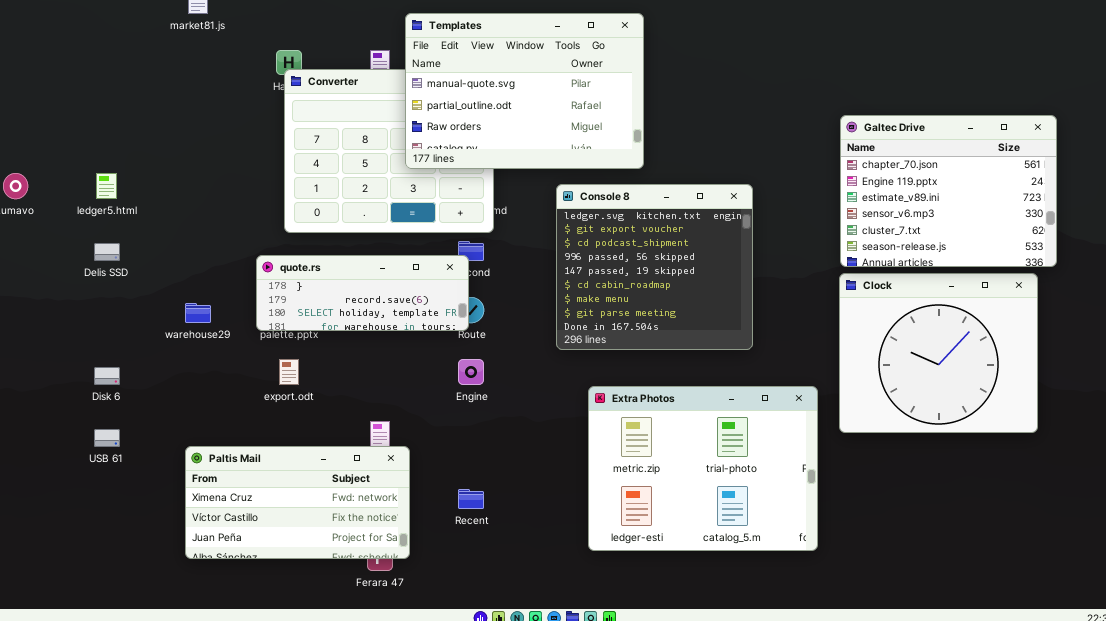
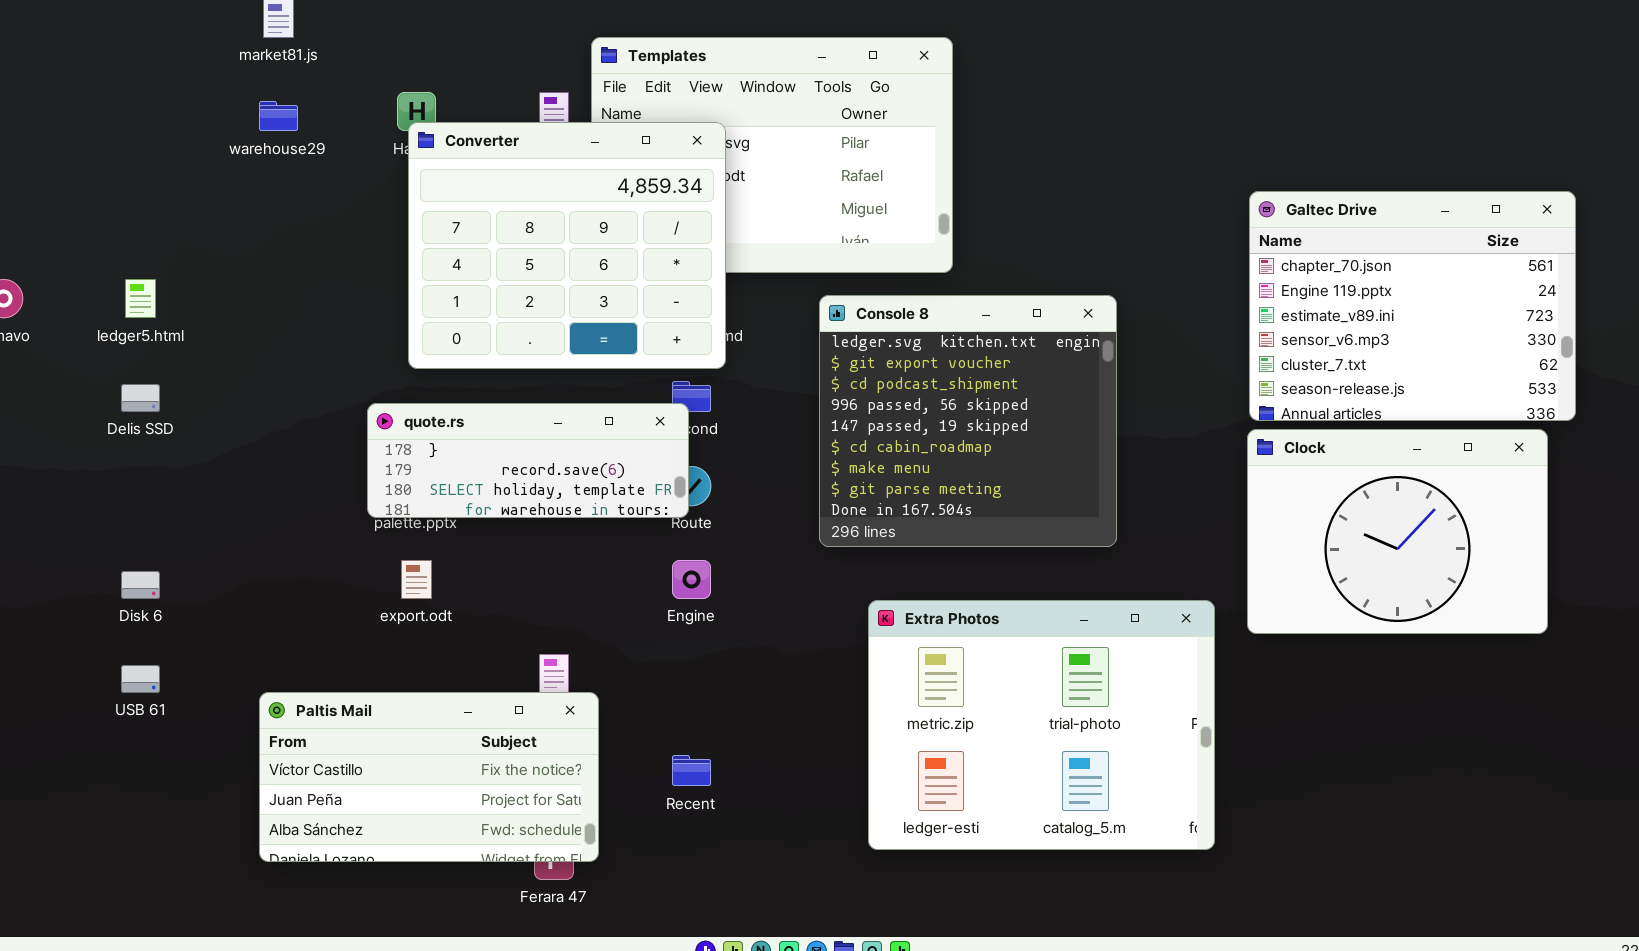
Converter: [284,69,494,233] -> [408,122,726,369], raised
Clock: [839,273,1038,433] -> [1247,429,1548,634], resized
warehouse29: [185,303,211,323] -> [259,101,298,131], moved
Paltis Mail: [185,446,410,559] -> [259,692,599,862], scrolled down 1 row

